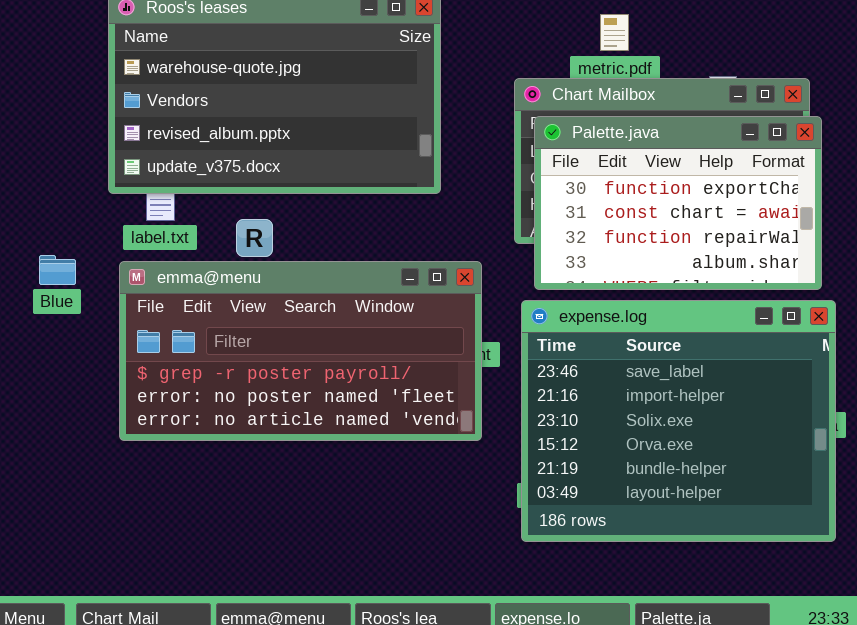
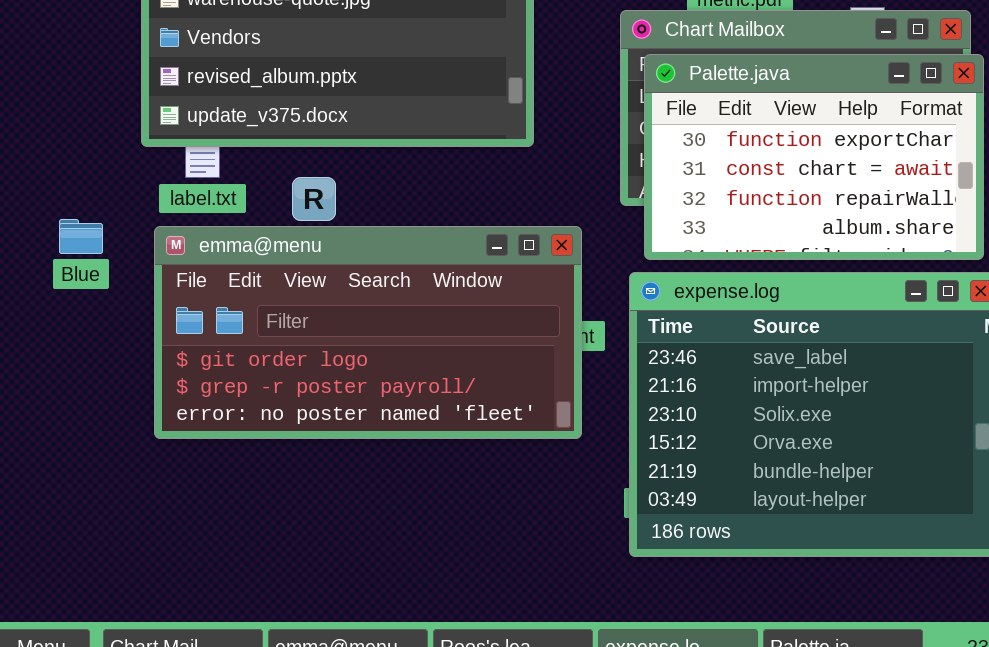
emma@menu: [119,261,482,441] -> [154,226,582,439], scrolled up 1 row

